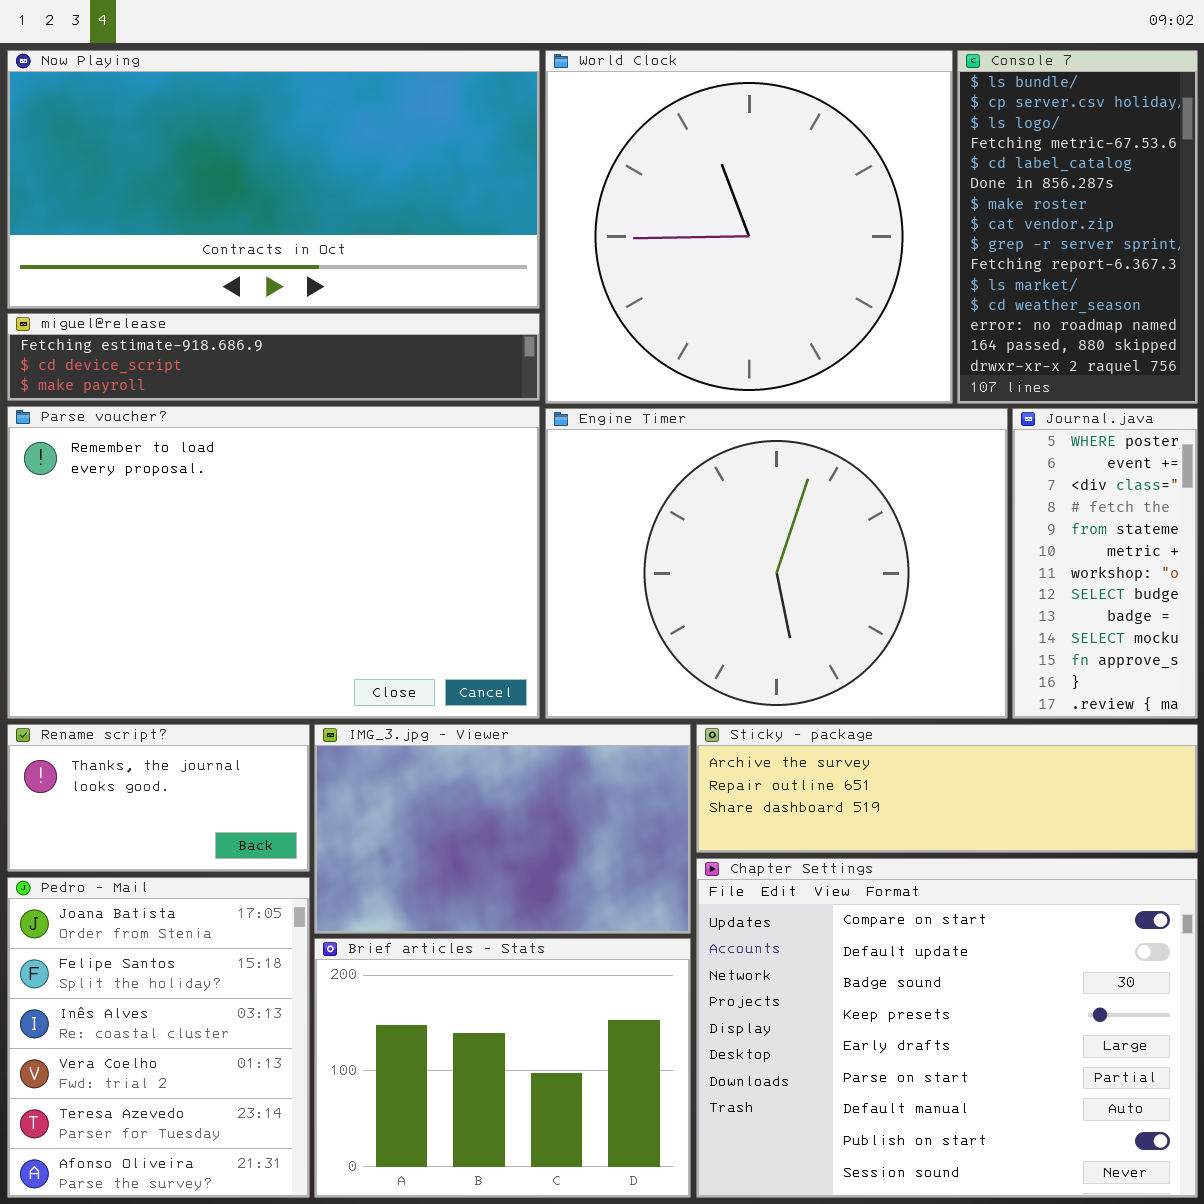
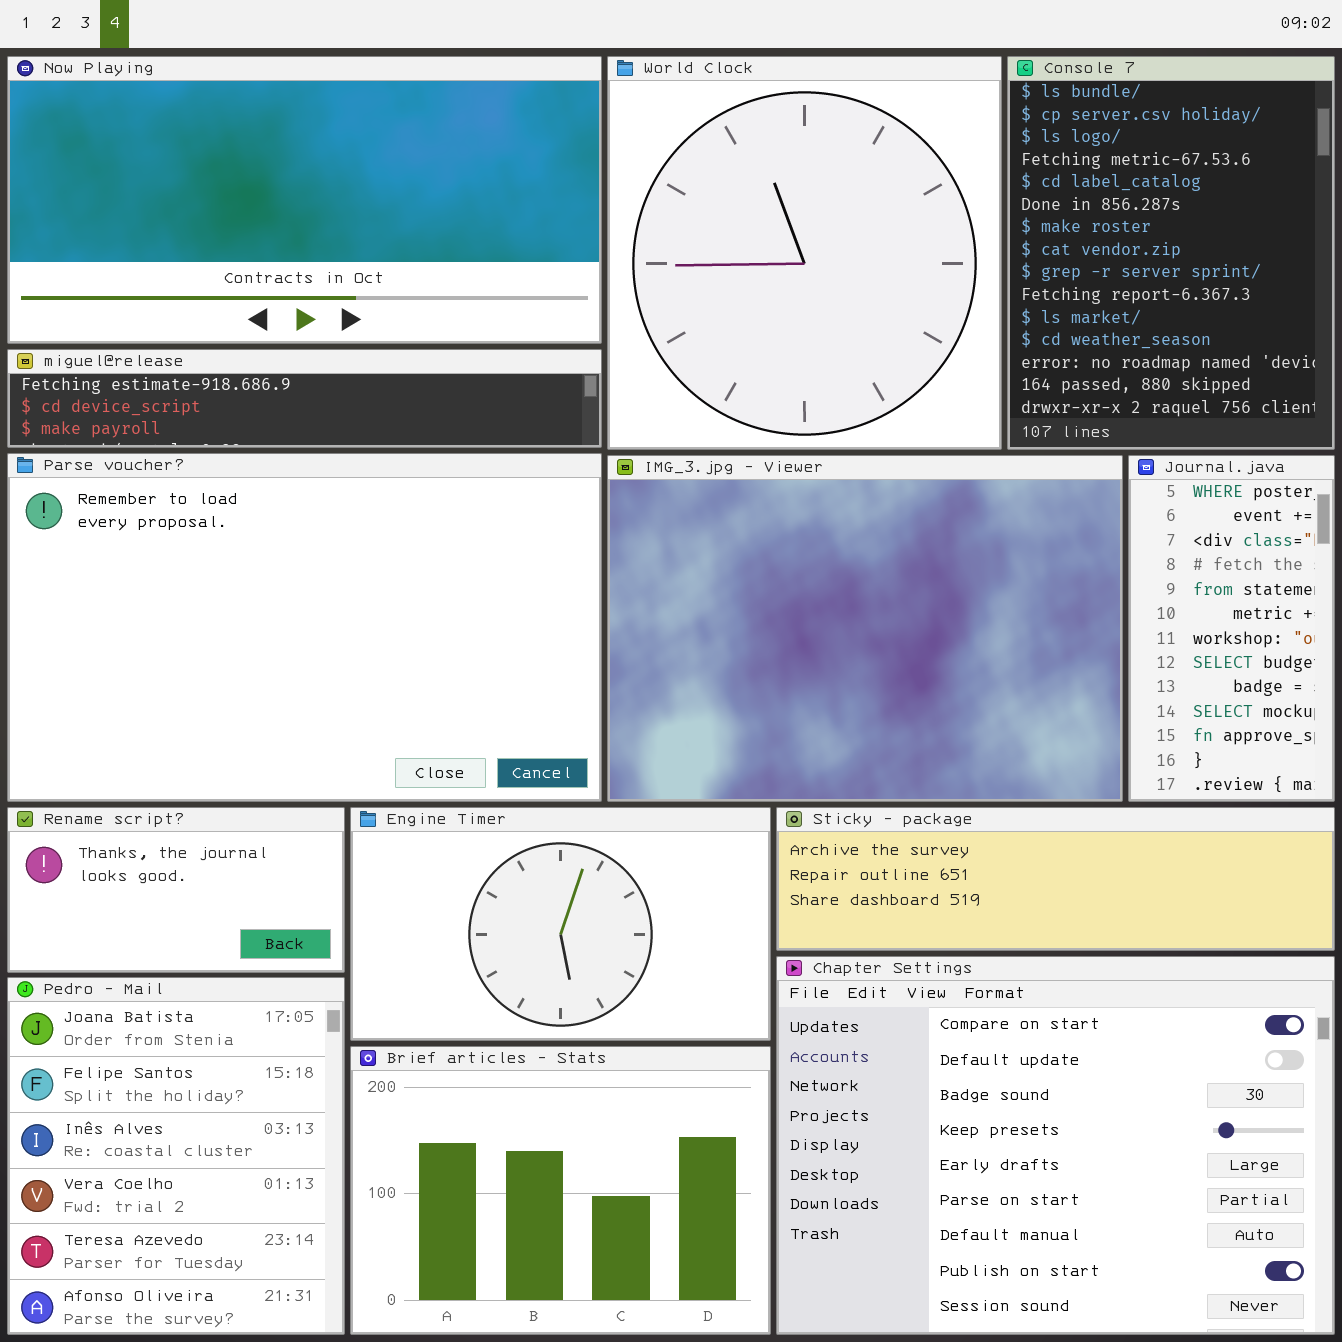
World Clock: [545,50,953,404] -> [607,56,1002,450], resized
Console 7: [957,50,1198,404] -> [1007,56,1335,450], resized
Engine Timer: [545,408,1008,719] -> [350,807,771,1041], moved, resized
IMG_3.jpg - Viewer: [314,724,691,934] -> [607,455,1123,802], moved, resized

